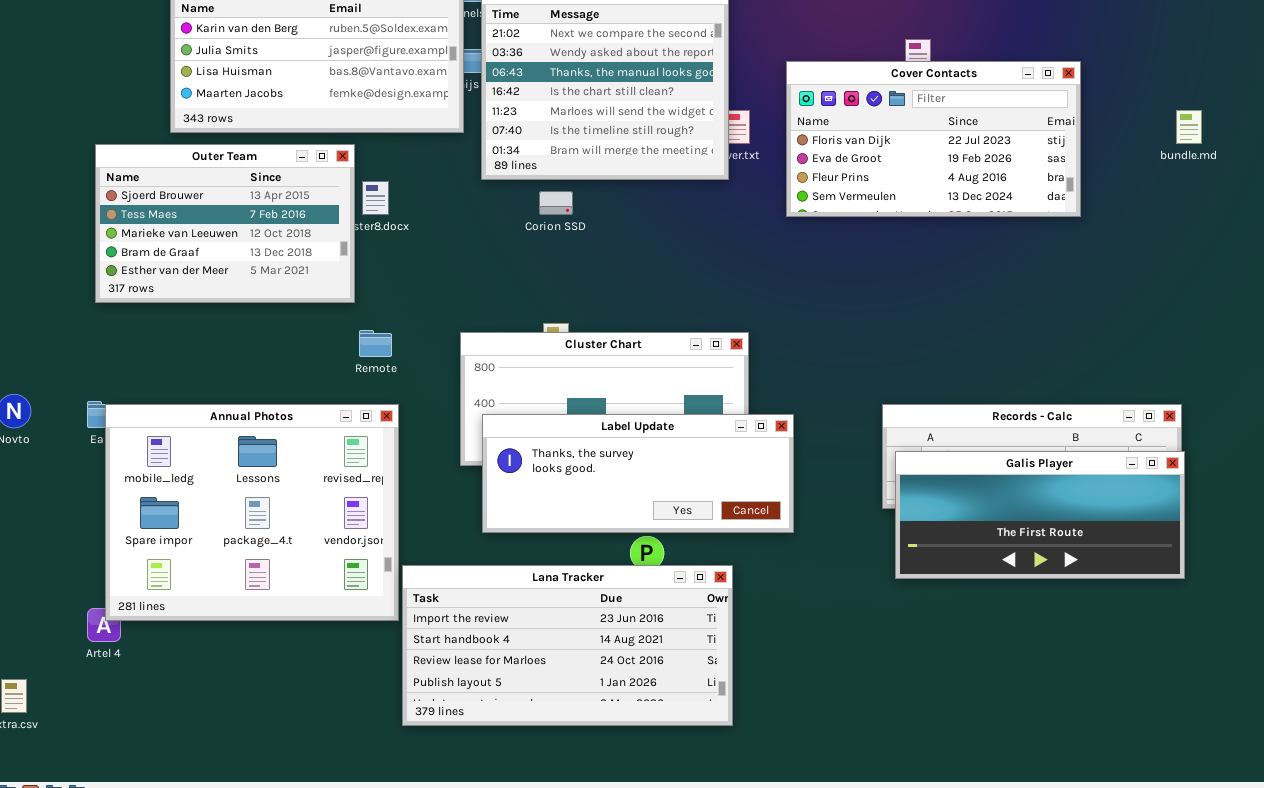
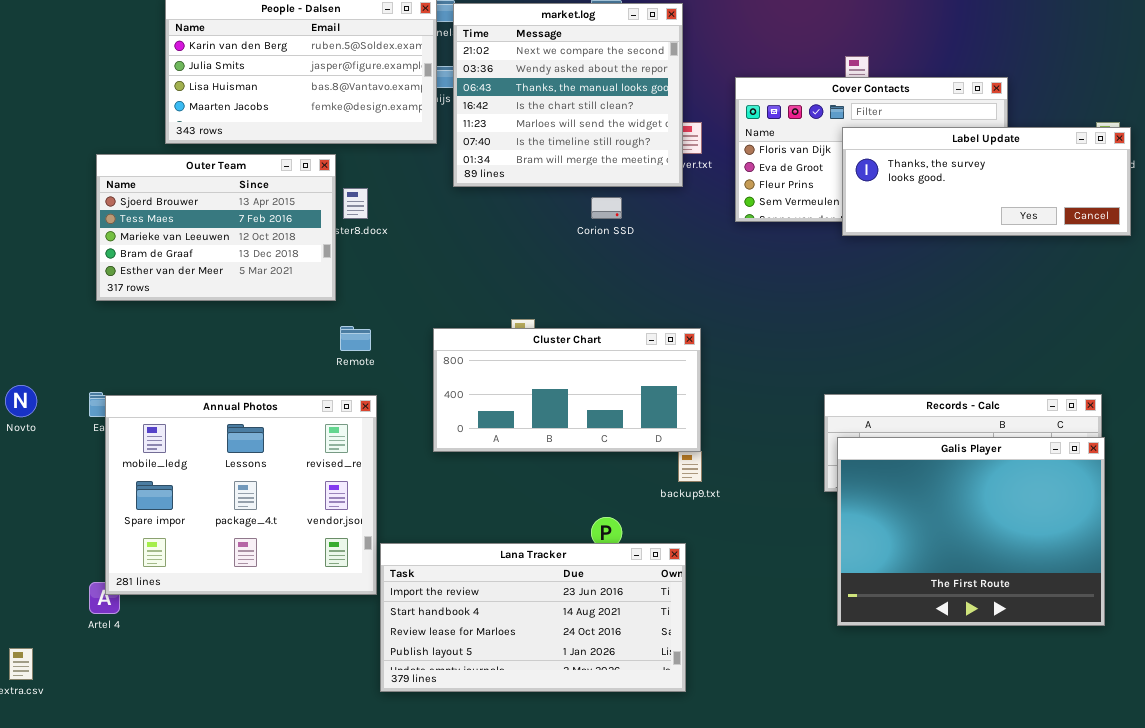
Corion SSD: [539,191,573,215] -> [591,197,622,219], moved
Label Update: [482,414,794,533] -> [842,127,1131,236], moved
Galis Player: [895,451,1185,579] -> [837,437,1105,626], resized

